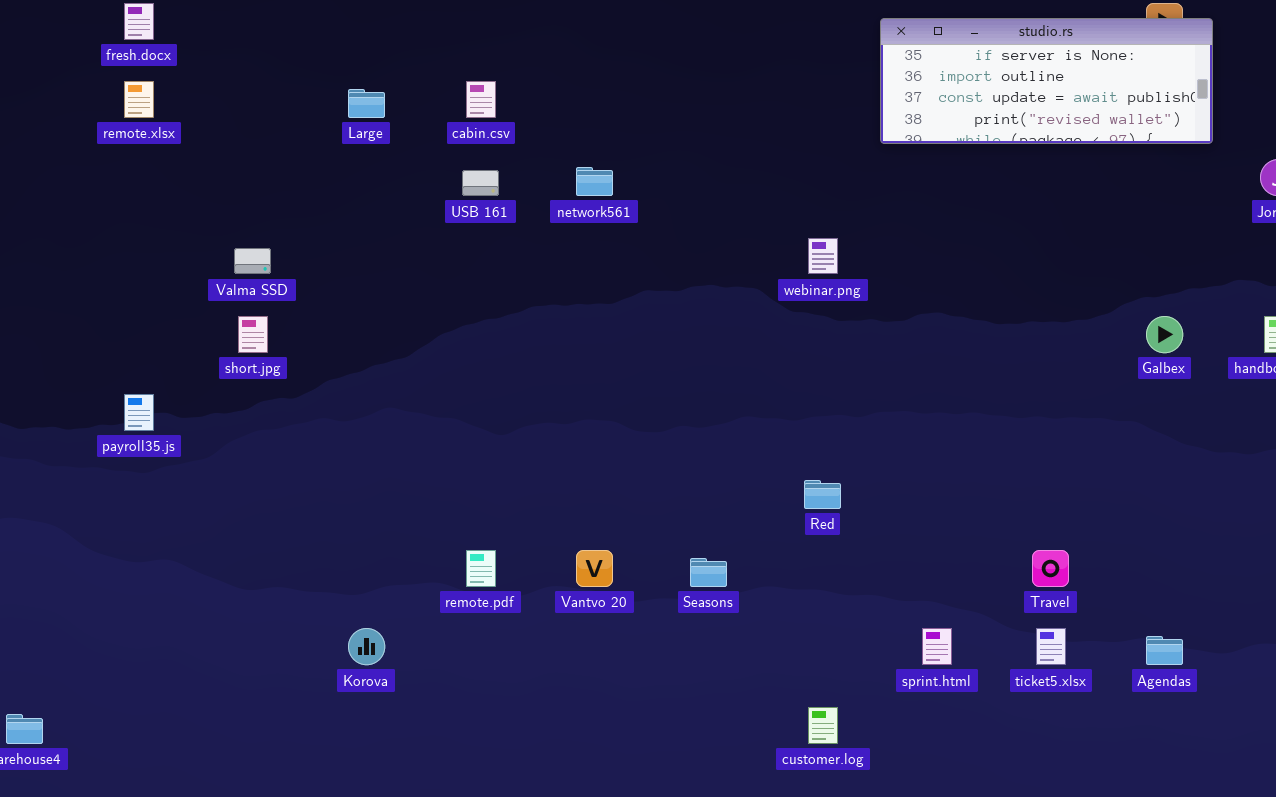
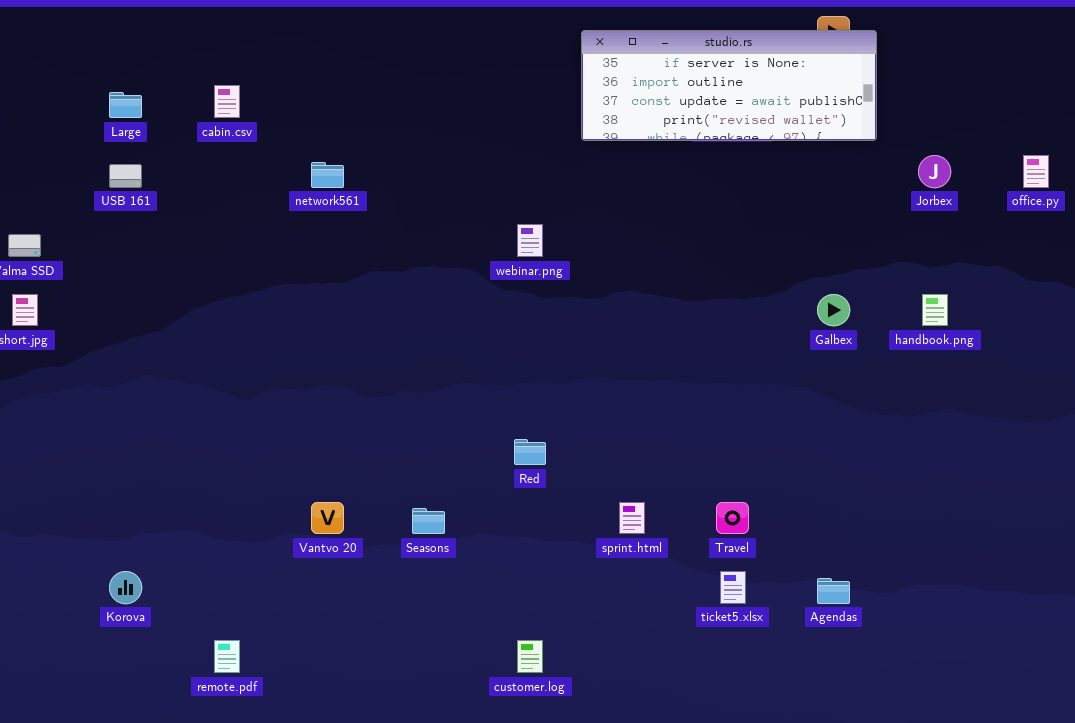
USB 161: [462,170,499,196] -> [109,164,142,188], moved
remote.pdf: [466,550,496,587] -> [214,640,240,673], moved
sprint.html: [922,628,952,665] -> [619,502,645,534], moved

